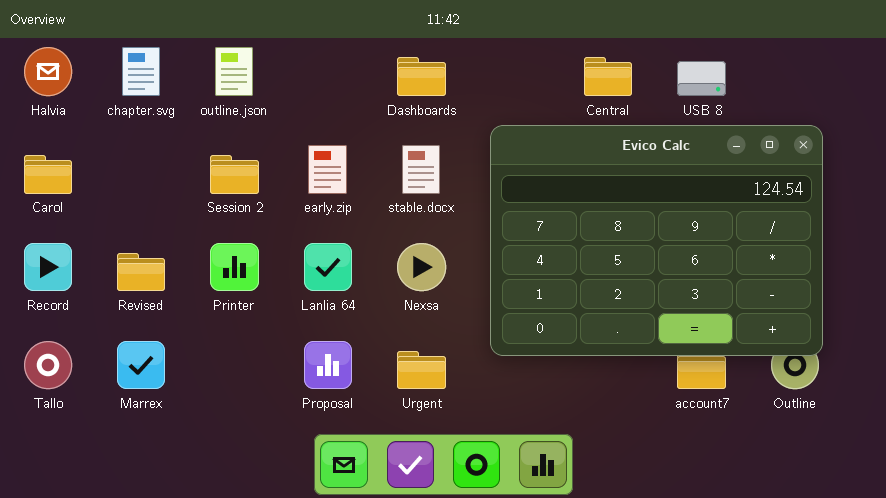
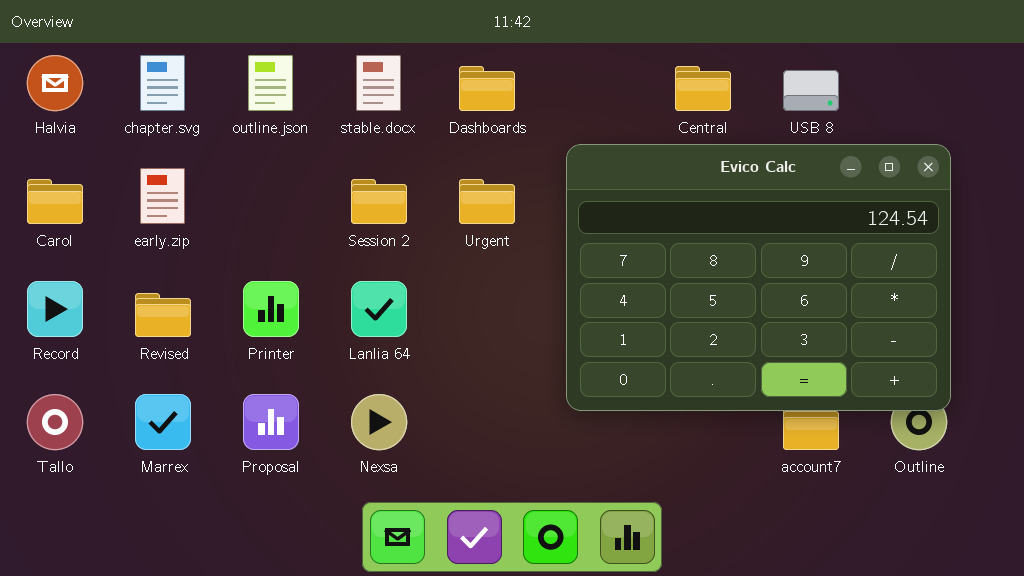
early.zip: [308,145,347,194] -> [140,168,185,224], moved
stable.docx: [402,145,440,194] -> [356,55,401,111], moved
Session 2: [210,155,259,194] -> [351,179,407,224], moved
Nexsa: [397,243,446,291] -> [351,394,407,450], moved
Proposal: [304,341,352,389] -> [243,394,299,450], moved
Urgent: [397,351,446,389] -> [459,179,515,224], moved

